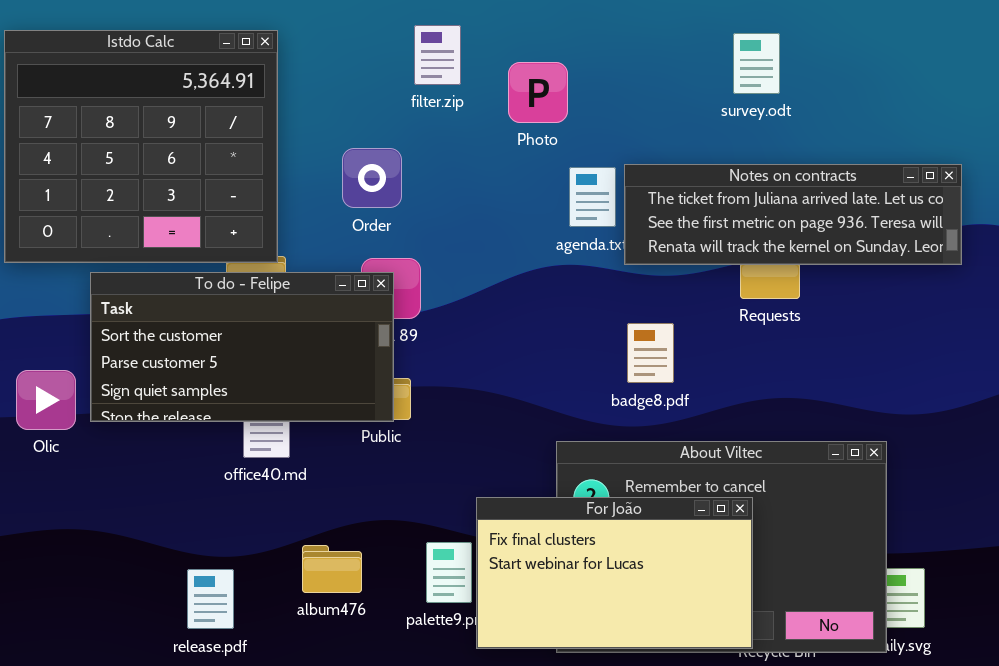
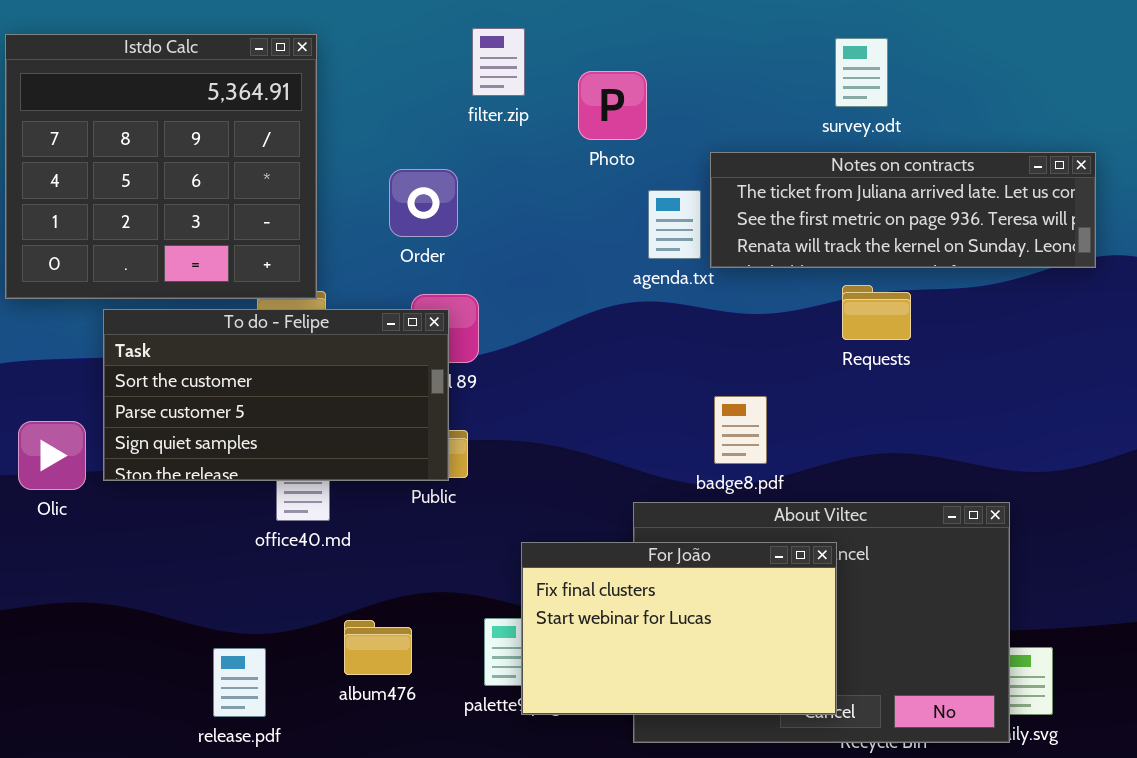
Notes on contracts: [624,164,962,265] -> [710,152,1096,268], moved
badge8.pdf: [627,323,674,383] -> [714,396,767,464], moved
For João: [476,497,753,649] -> [521,542,837,715], moved

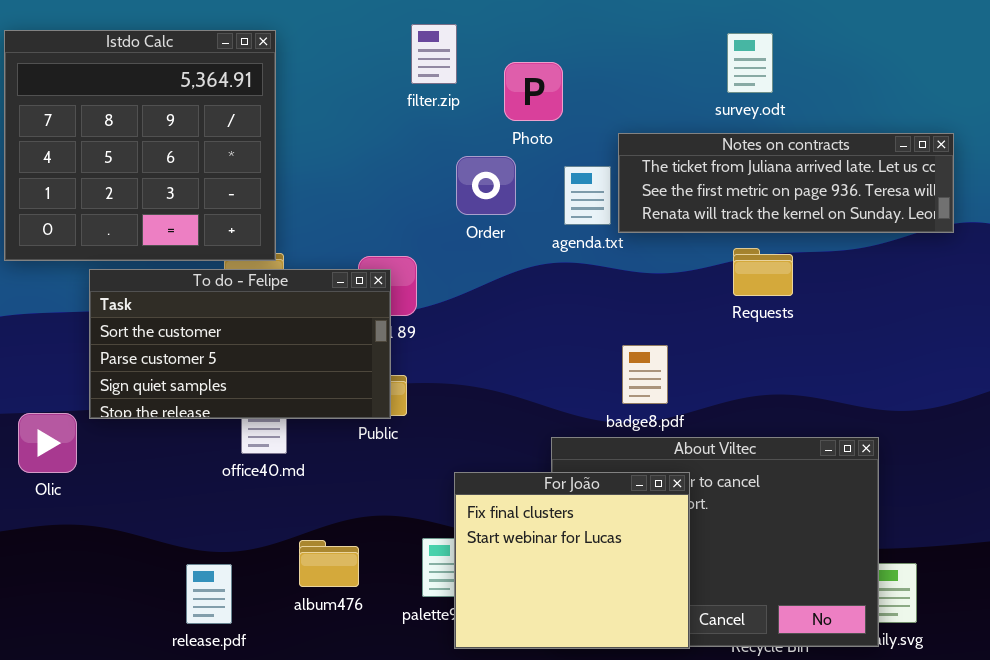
Order: [389,169,458,237] -> [456,156,516,215], moved
Olic: [18,421,86,490] -> [18,413,77,473], moved
For João: [521,542,837,715] -> [454,472,690,649], resized

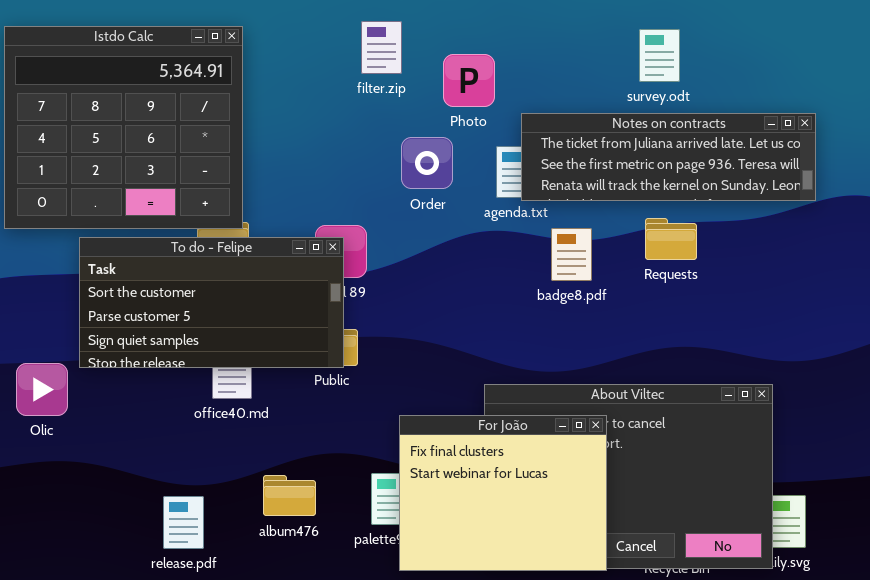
Notes on contracts: [618,133,954,233] -> [521,113,816,201], moved
badge8.pdf: [622,345,668,404] -> [551,228,592,281], moved

